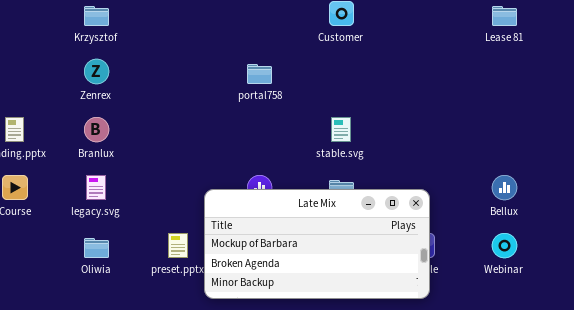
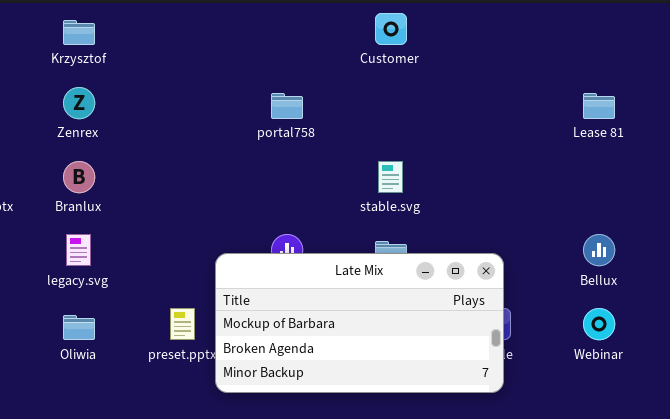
Lease 81: [492,6,517,26] -> [583,93,615,119], moved

